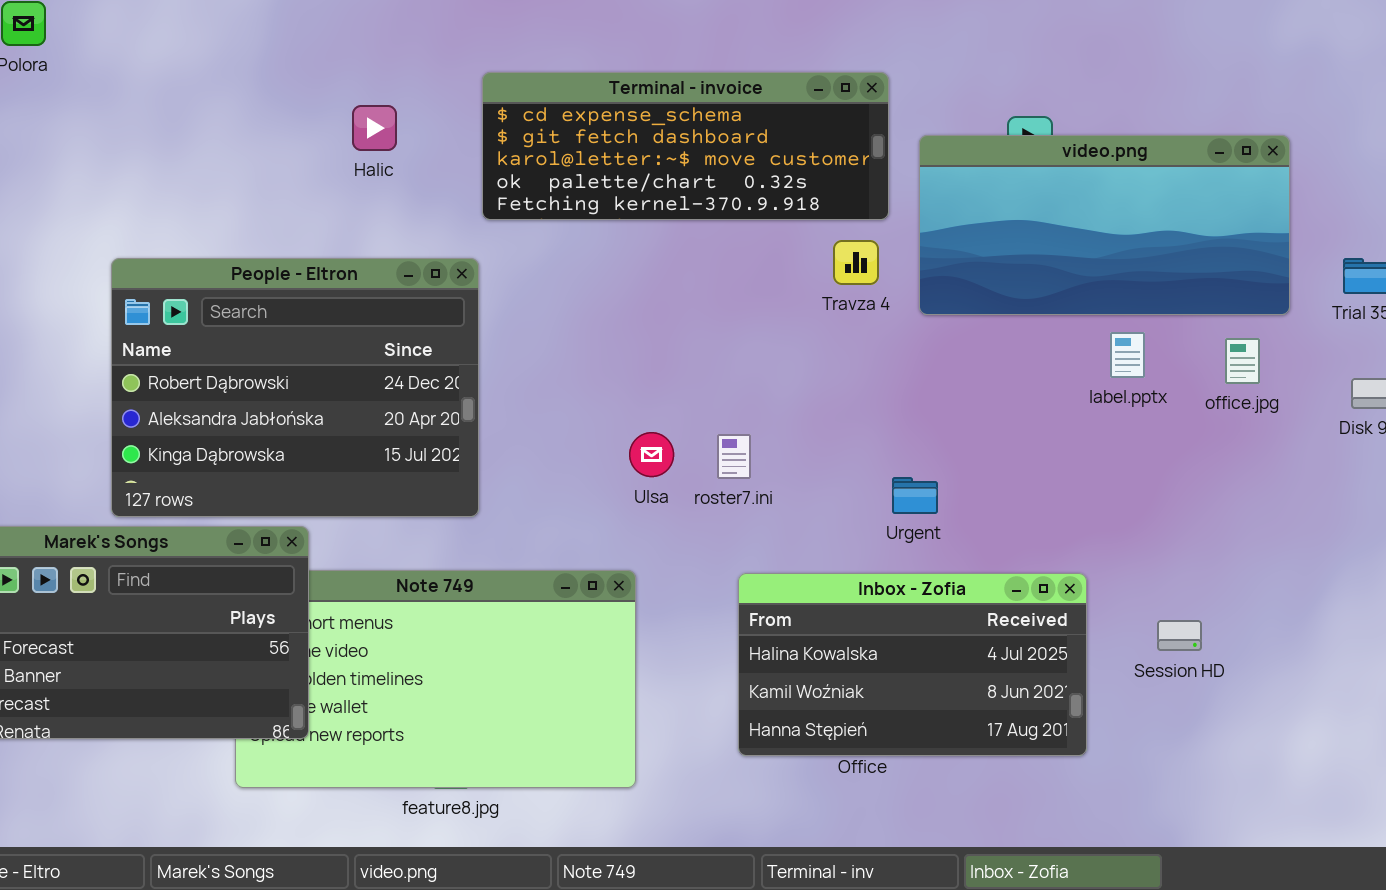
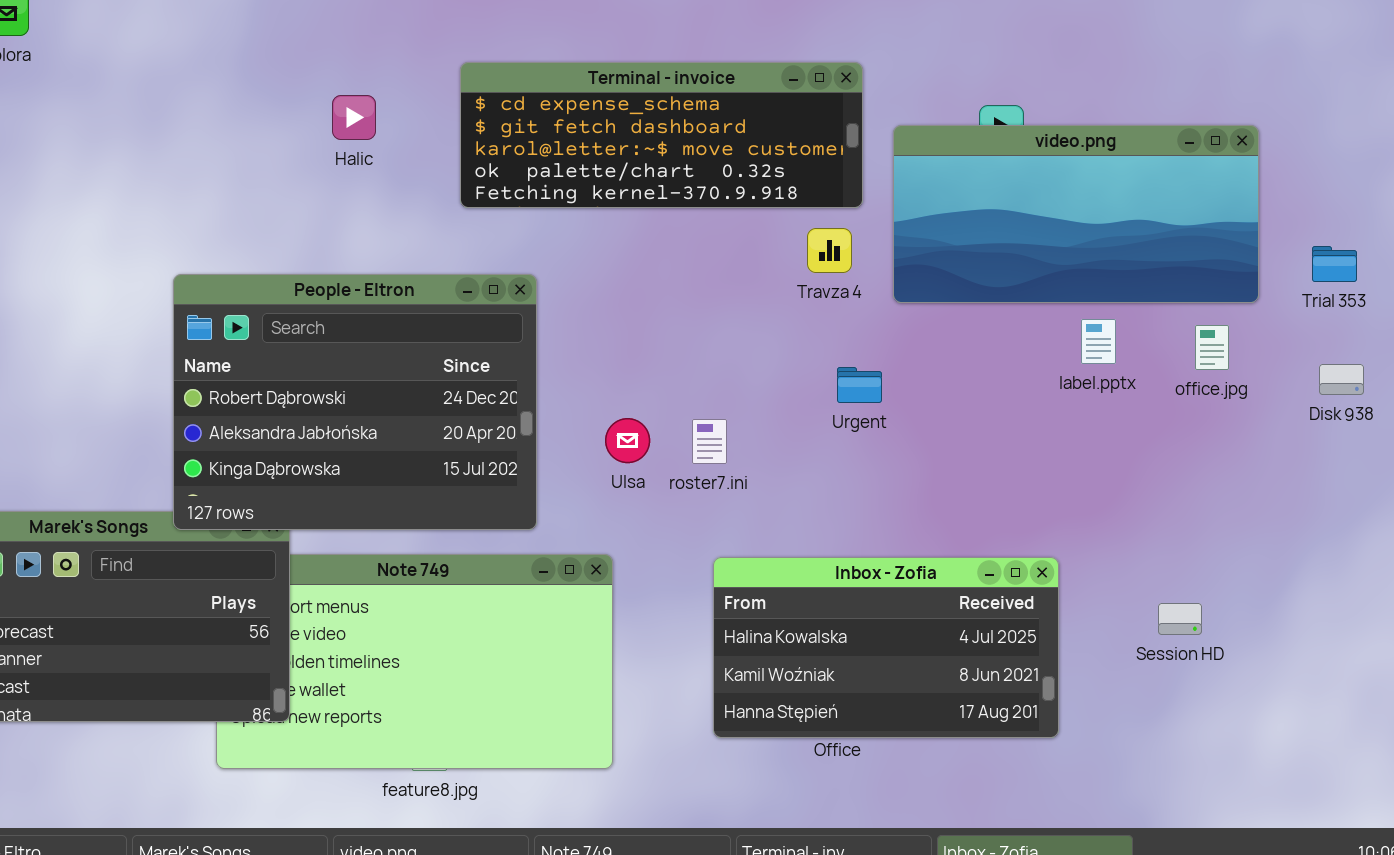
People - Eltron: [111,258,479,517] -> [173,274,537,530], moved
Urgent: [892,477,938,514] -> [837,367,882,403], moved
Session HD: [1157,620,1202,651] -> [1158,603,1202,635], moved

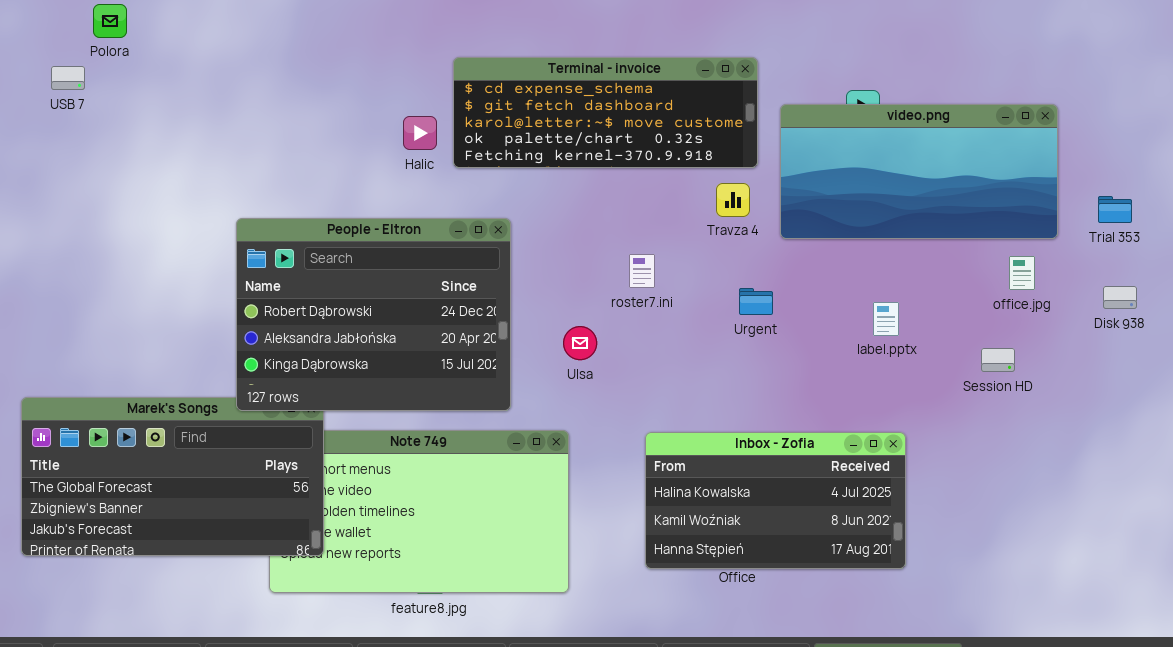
Halic: [332,95,376,140] -> [403,116,437,150], moved
label.pptx: [1081,319,1116,364] -> [873,302,899,336], moved
roster7.ini: [692,419,727,464] -> [629,254,655,288], moved
Session HD: [1158,603,1202,635] -> [981,348,1015,372], moved

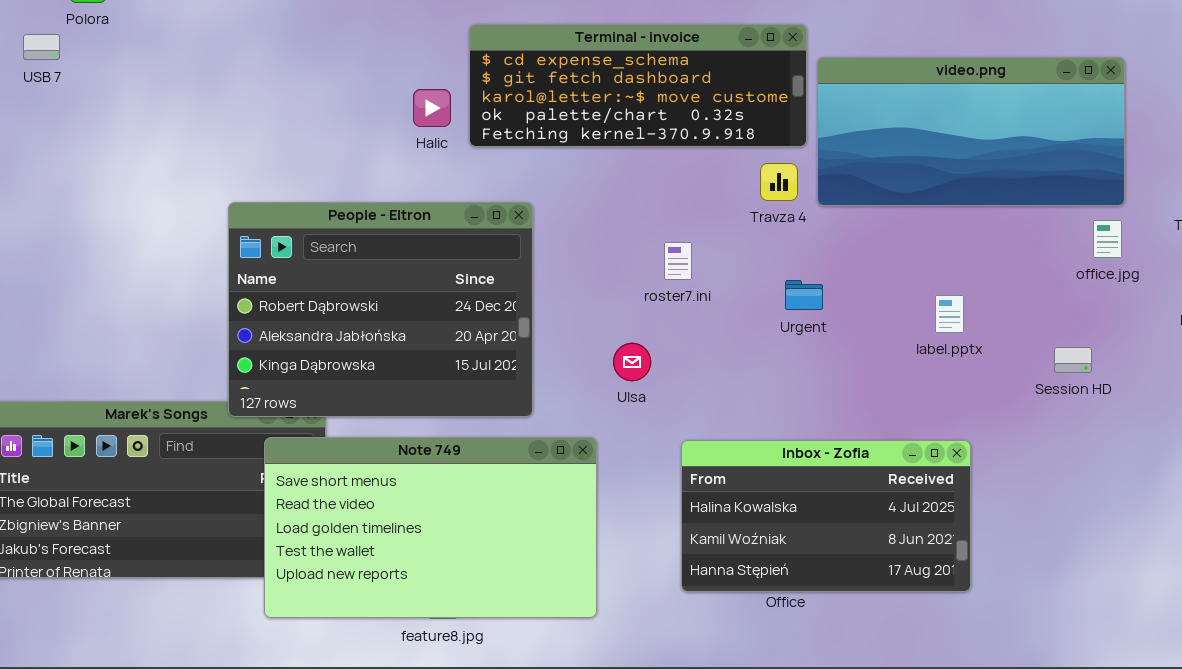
video.png: [780,104,1058,239] -> [817,57,1125,206], moved
office.jpg: [1009,256,1035,290] -> [1093,220,1122,258], moved
Ulsa: [563,326,597,360] -> [613,343,651,381], moved
Note 749: [269,430,569,593] -> [264,437,597,618], raised

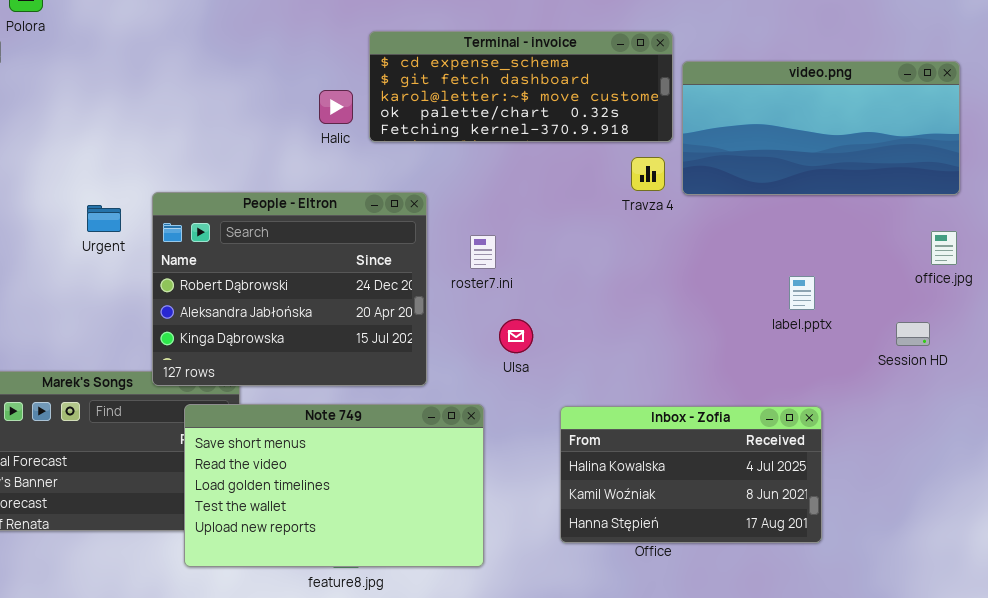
office.jpg: [1093,220,1122,258] -> [931,231,957,265], moved
roster7.ini: [664,242,692,280] -> [470,235,496,269], moved
Urgent: [785,280,823,310] -> [87,205,121,232], moved

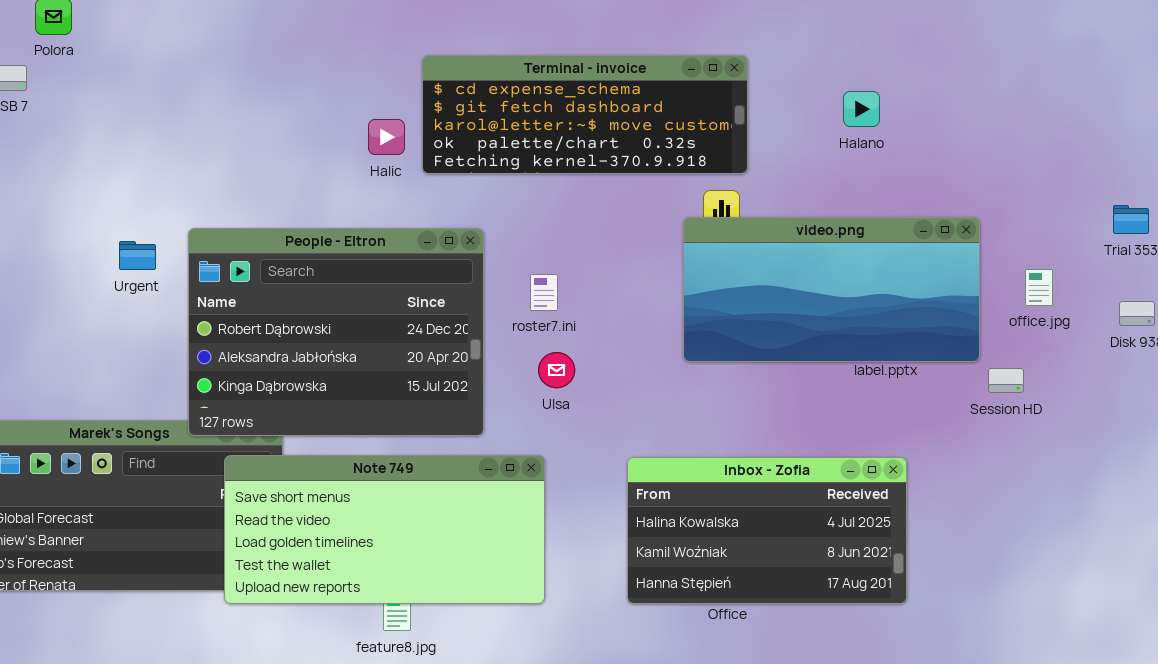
video.png: [682,61,960,195] -> [683,217,980,362], moved
Ulsa: [499,319,533,353] -> [538,352,575,388], moved
Note 749: [184,404,484,567] -> [224,455,545,604], resized

